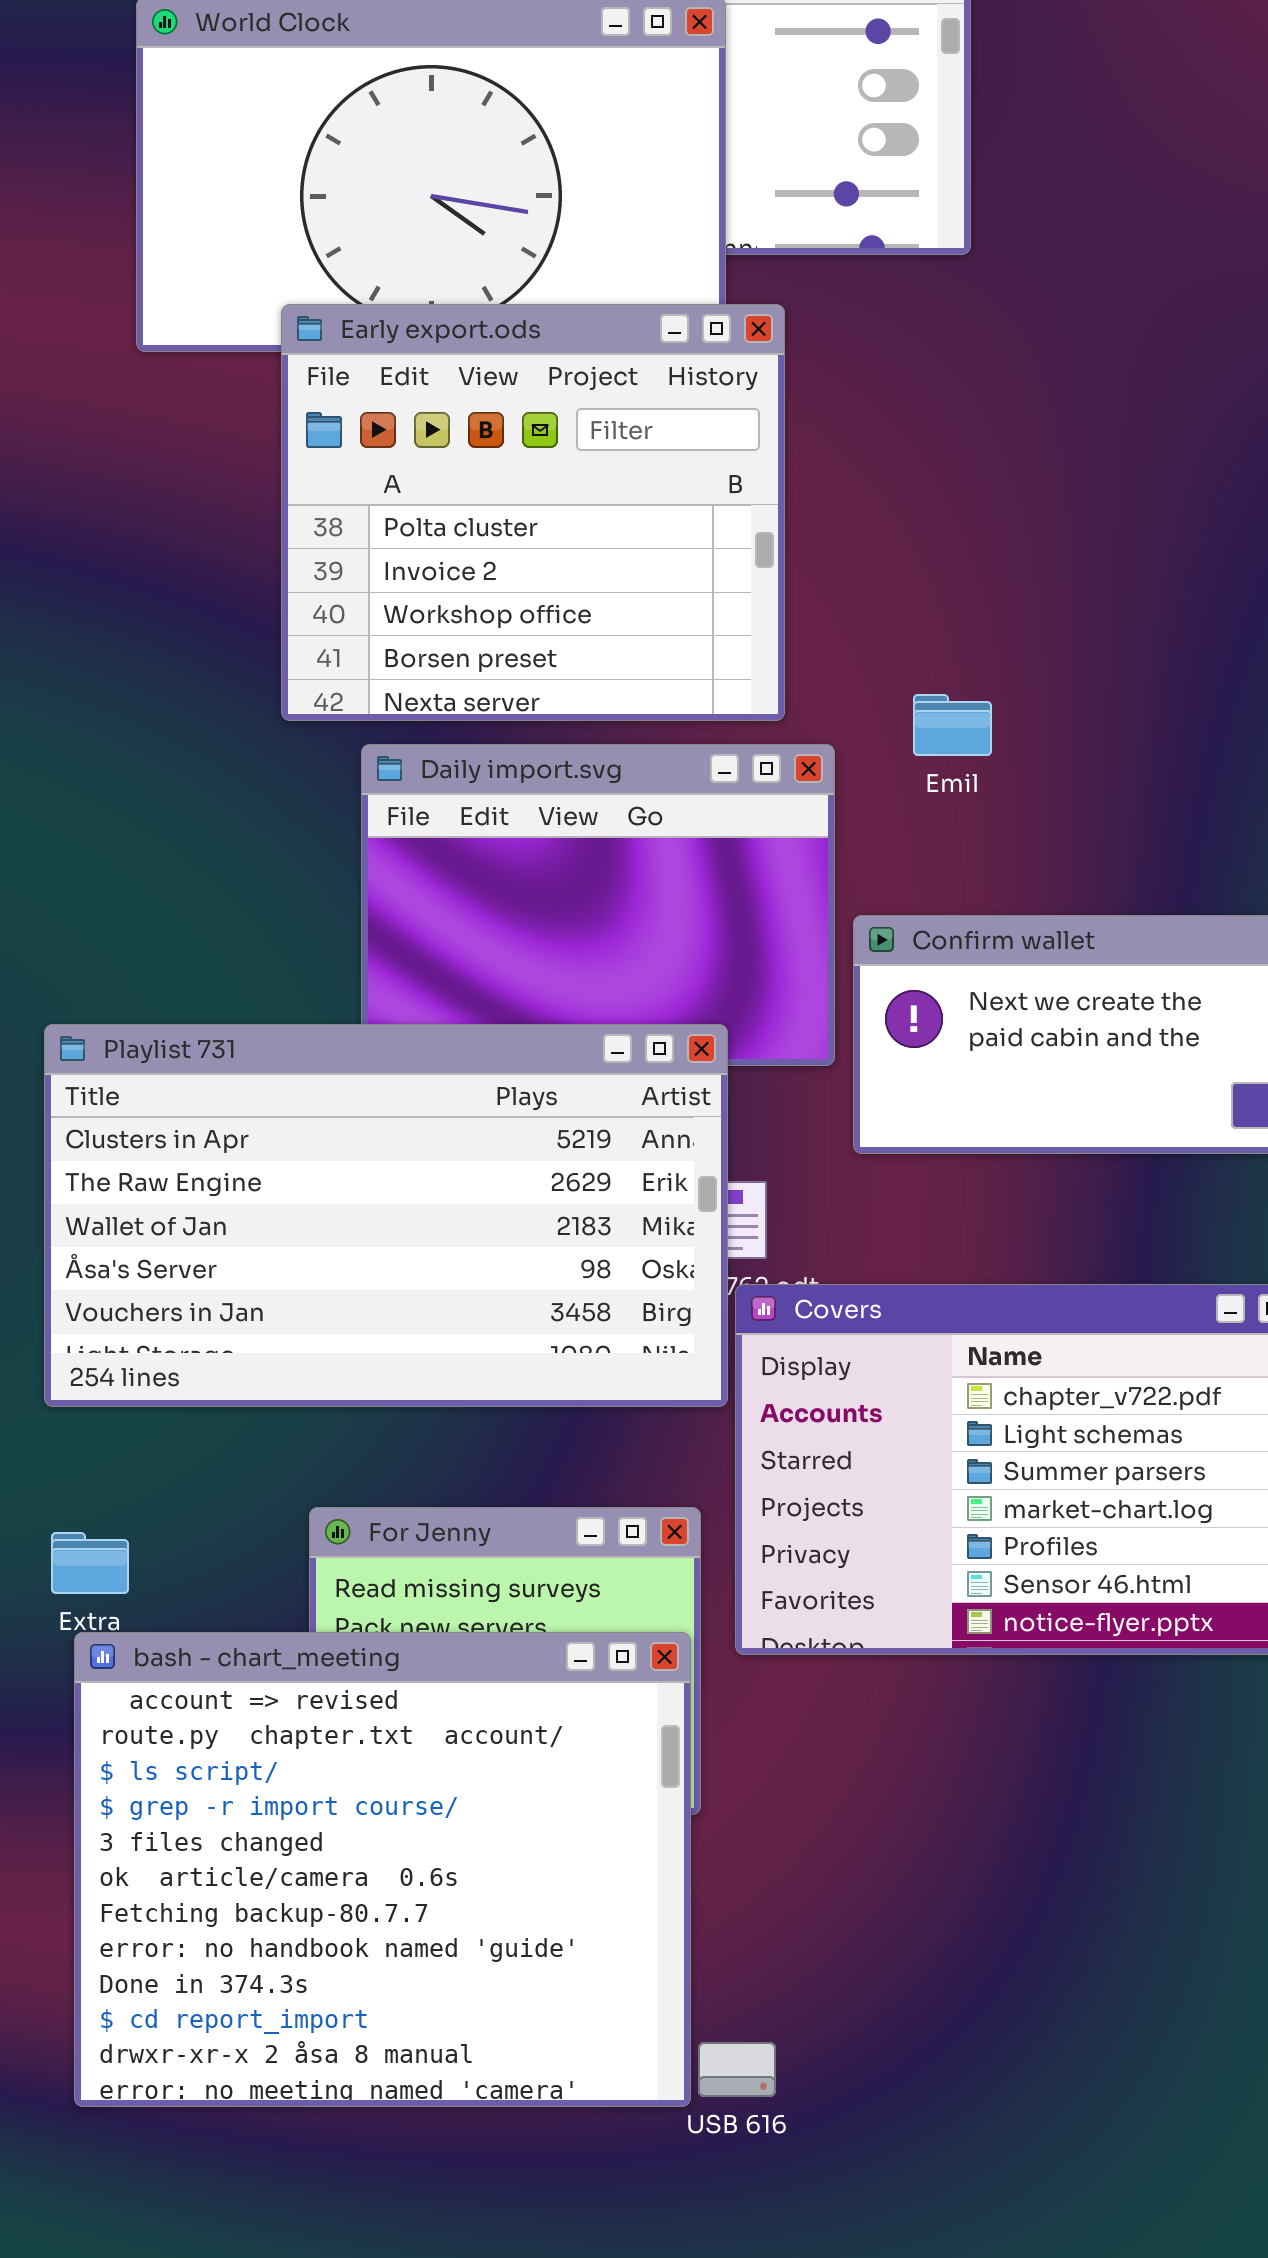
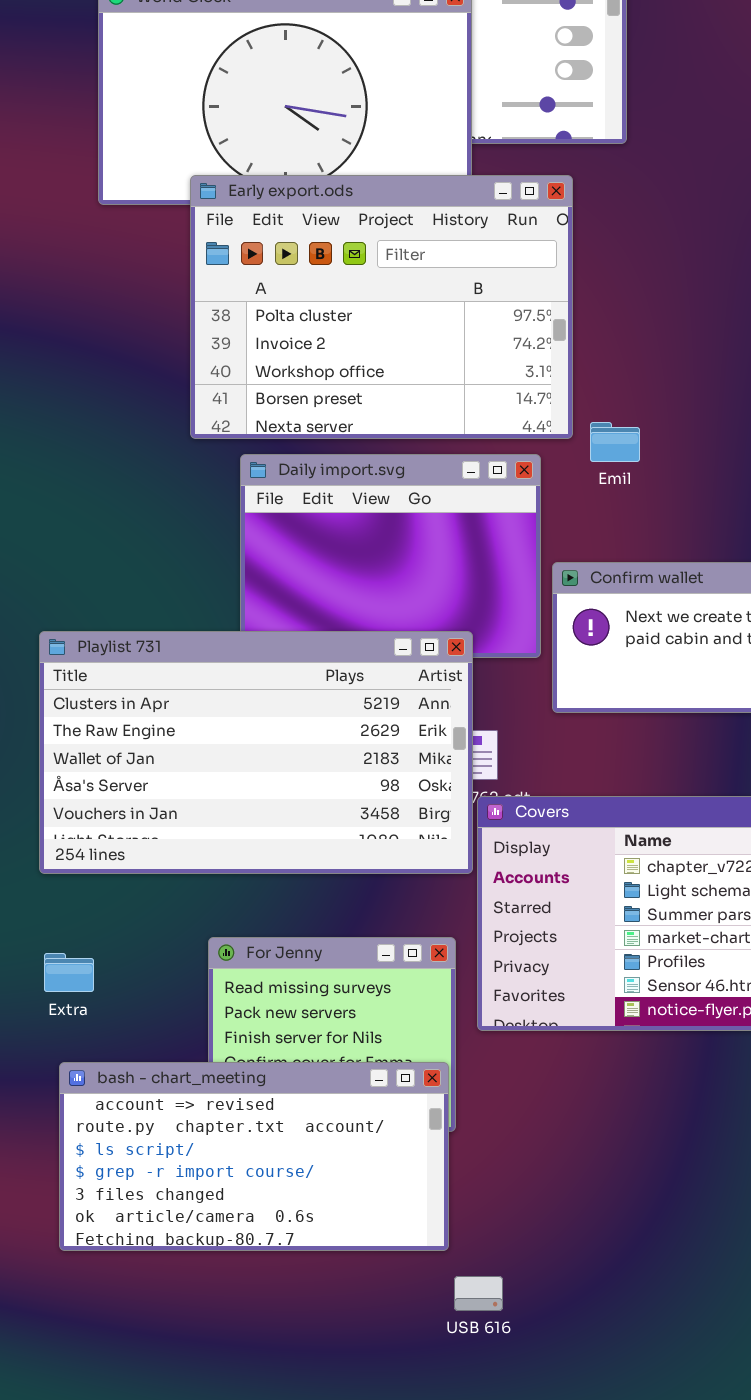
Early export.ods: [281,304,785,721] -> [190,175,573,439], resized
bash - chart_meeting: [74,1632,691,2107] -> [59,1062,449,1251], moved, resized

